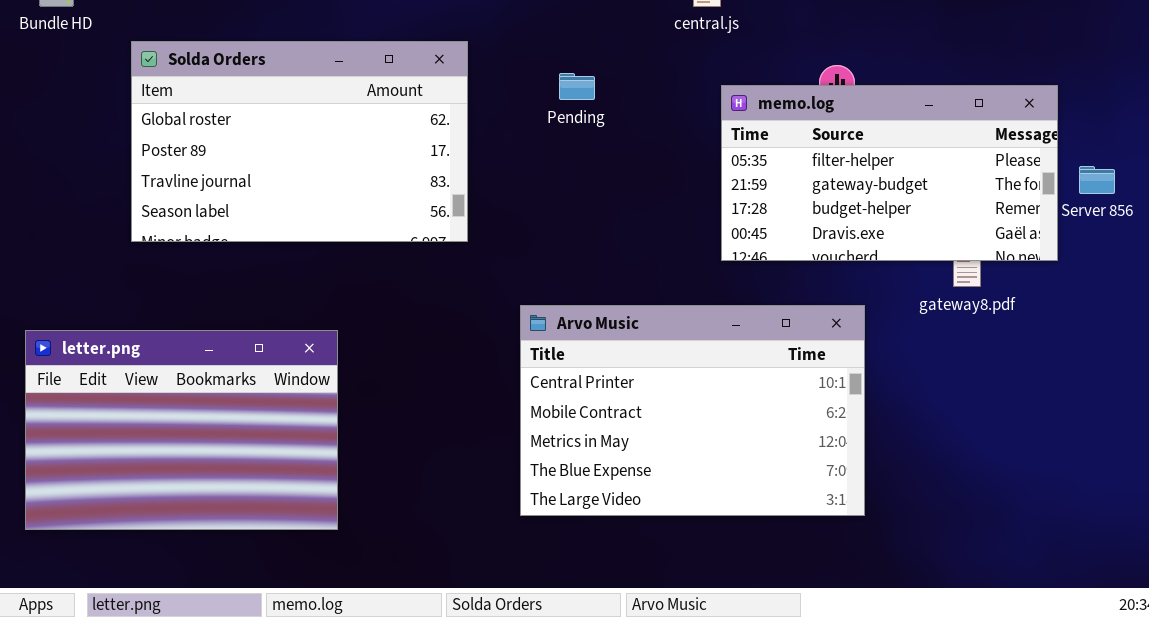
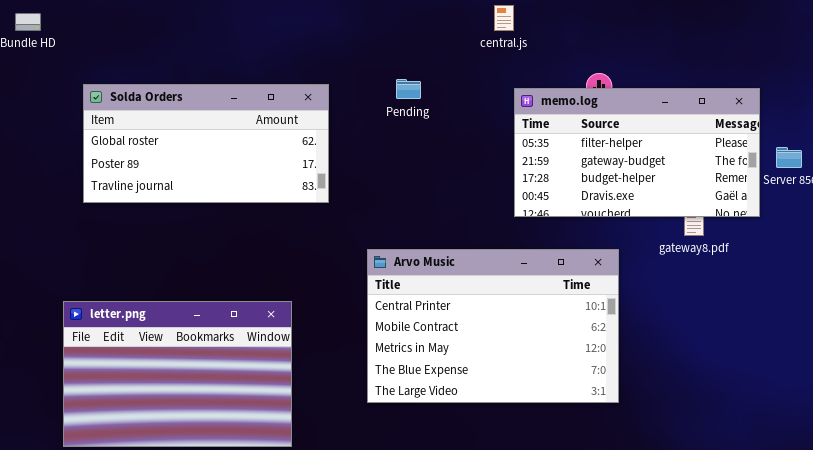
Solda Orders: [131,41,468,242] -> [83,84,329,203], resized
letter.png: [25,330,338,530] -> [63,301,292,447], moved

